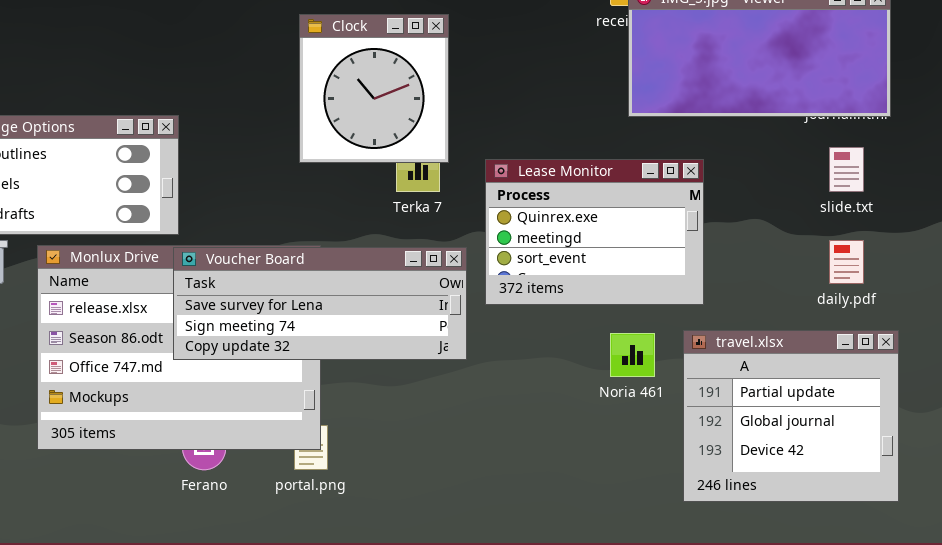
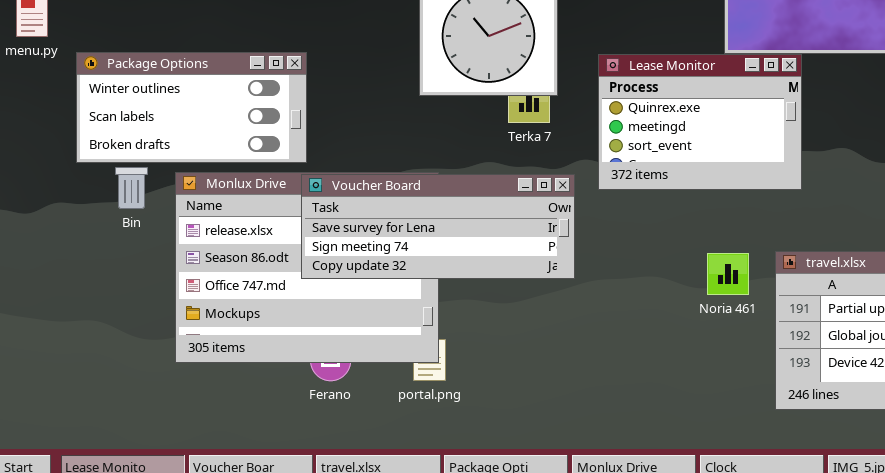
Lease Monitor: [485,159,704,305] -> [598,54,802,190], moved

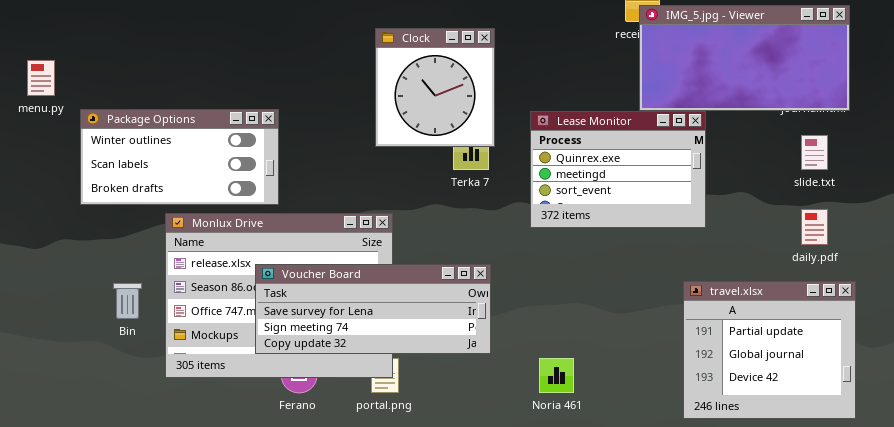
Bin: [115,167,148,209] -> [113,283,142,319], moved
Voucher Board: [301,174,575,279] -> [255,264,491,354], moved
Noria 461: [707,253,749,295] -> [539,358,574,393], moved

